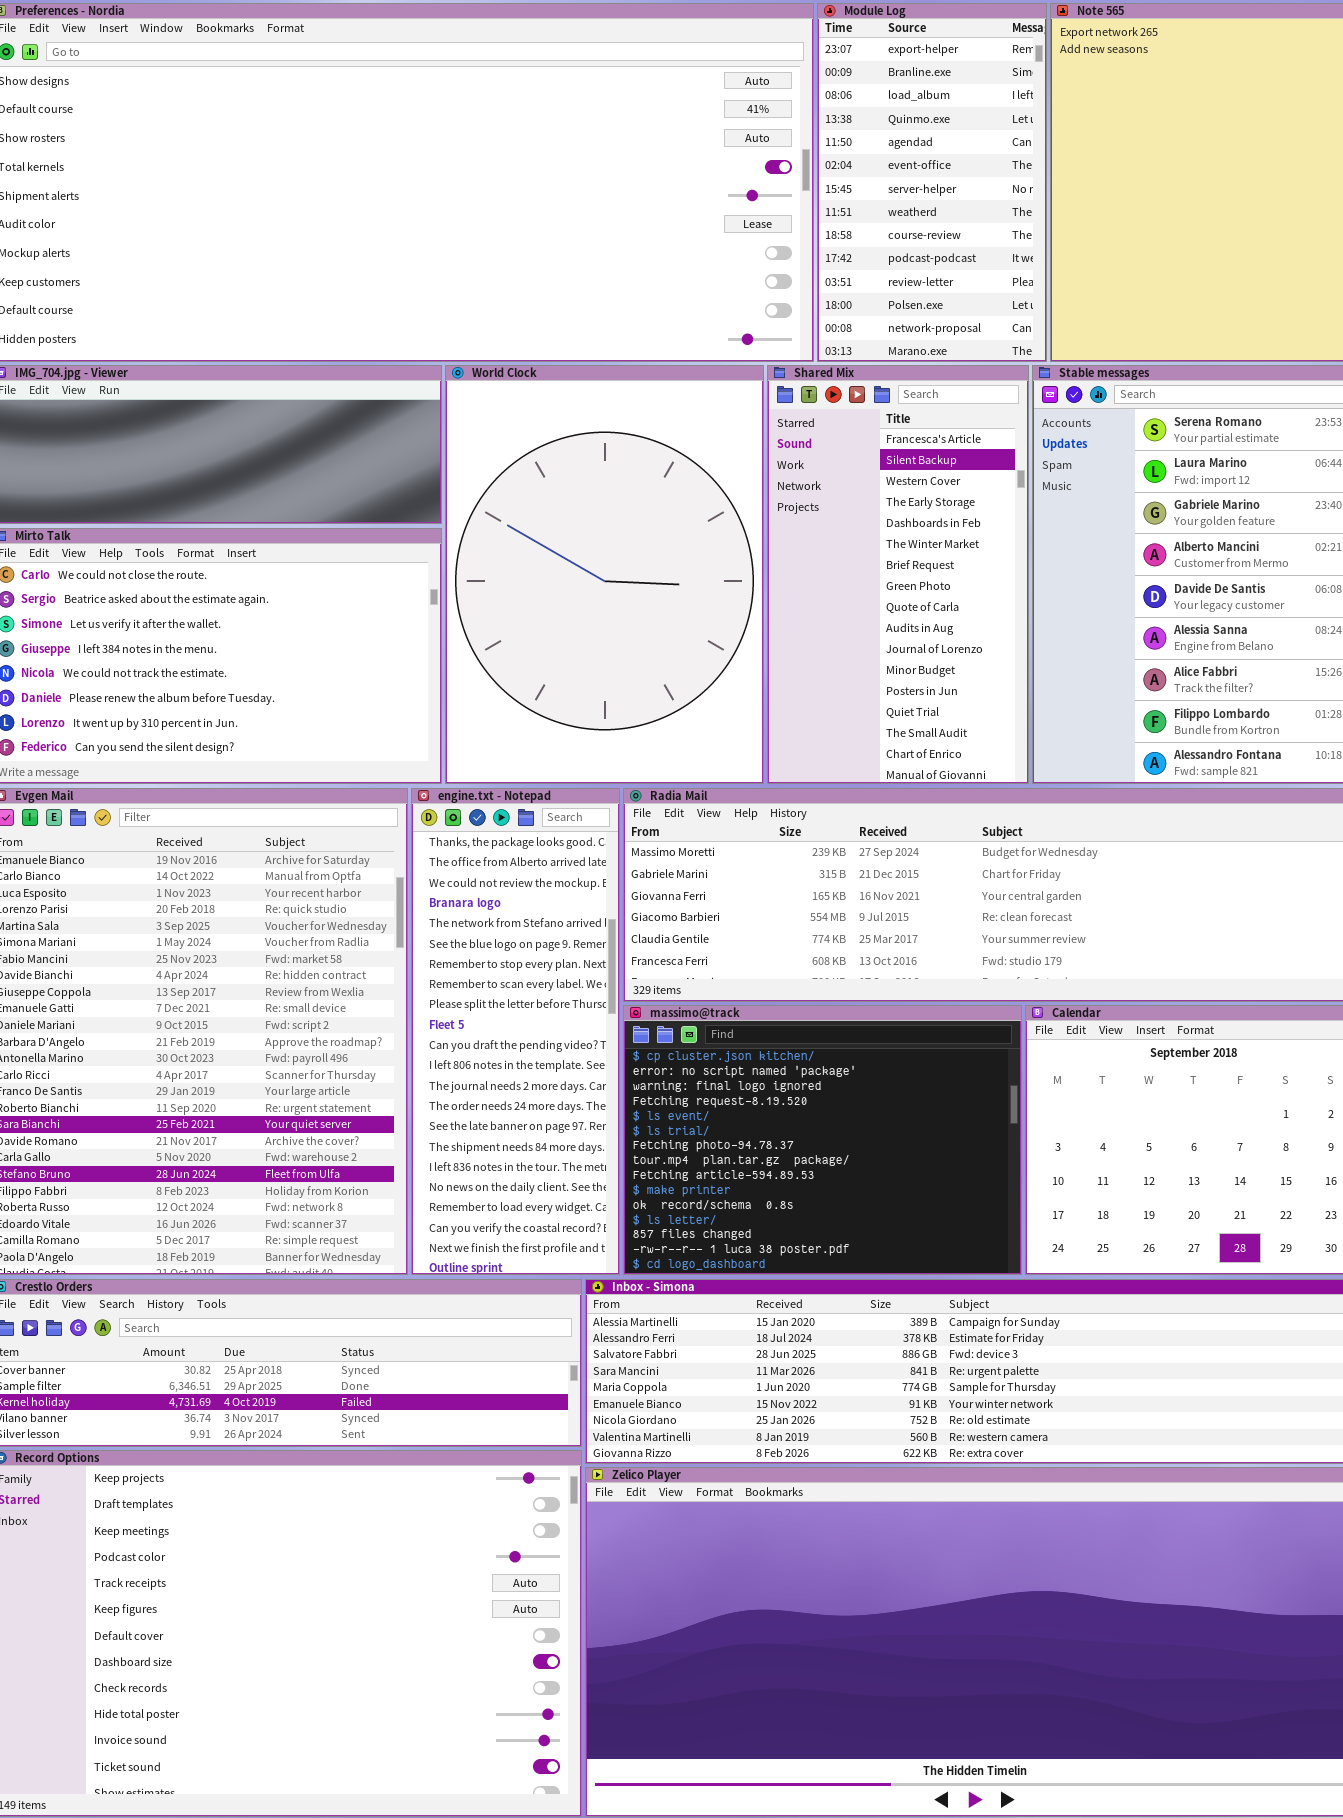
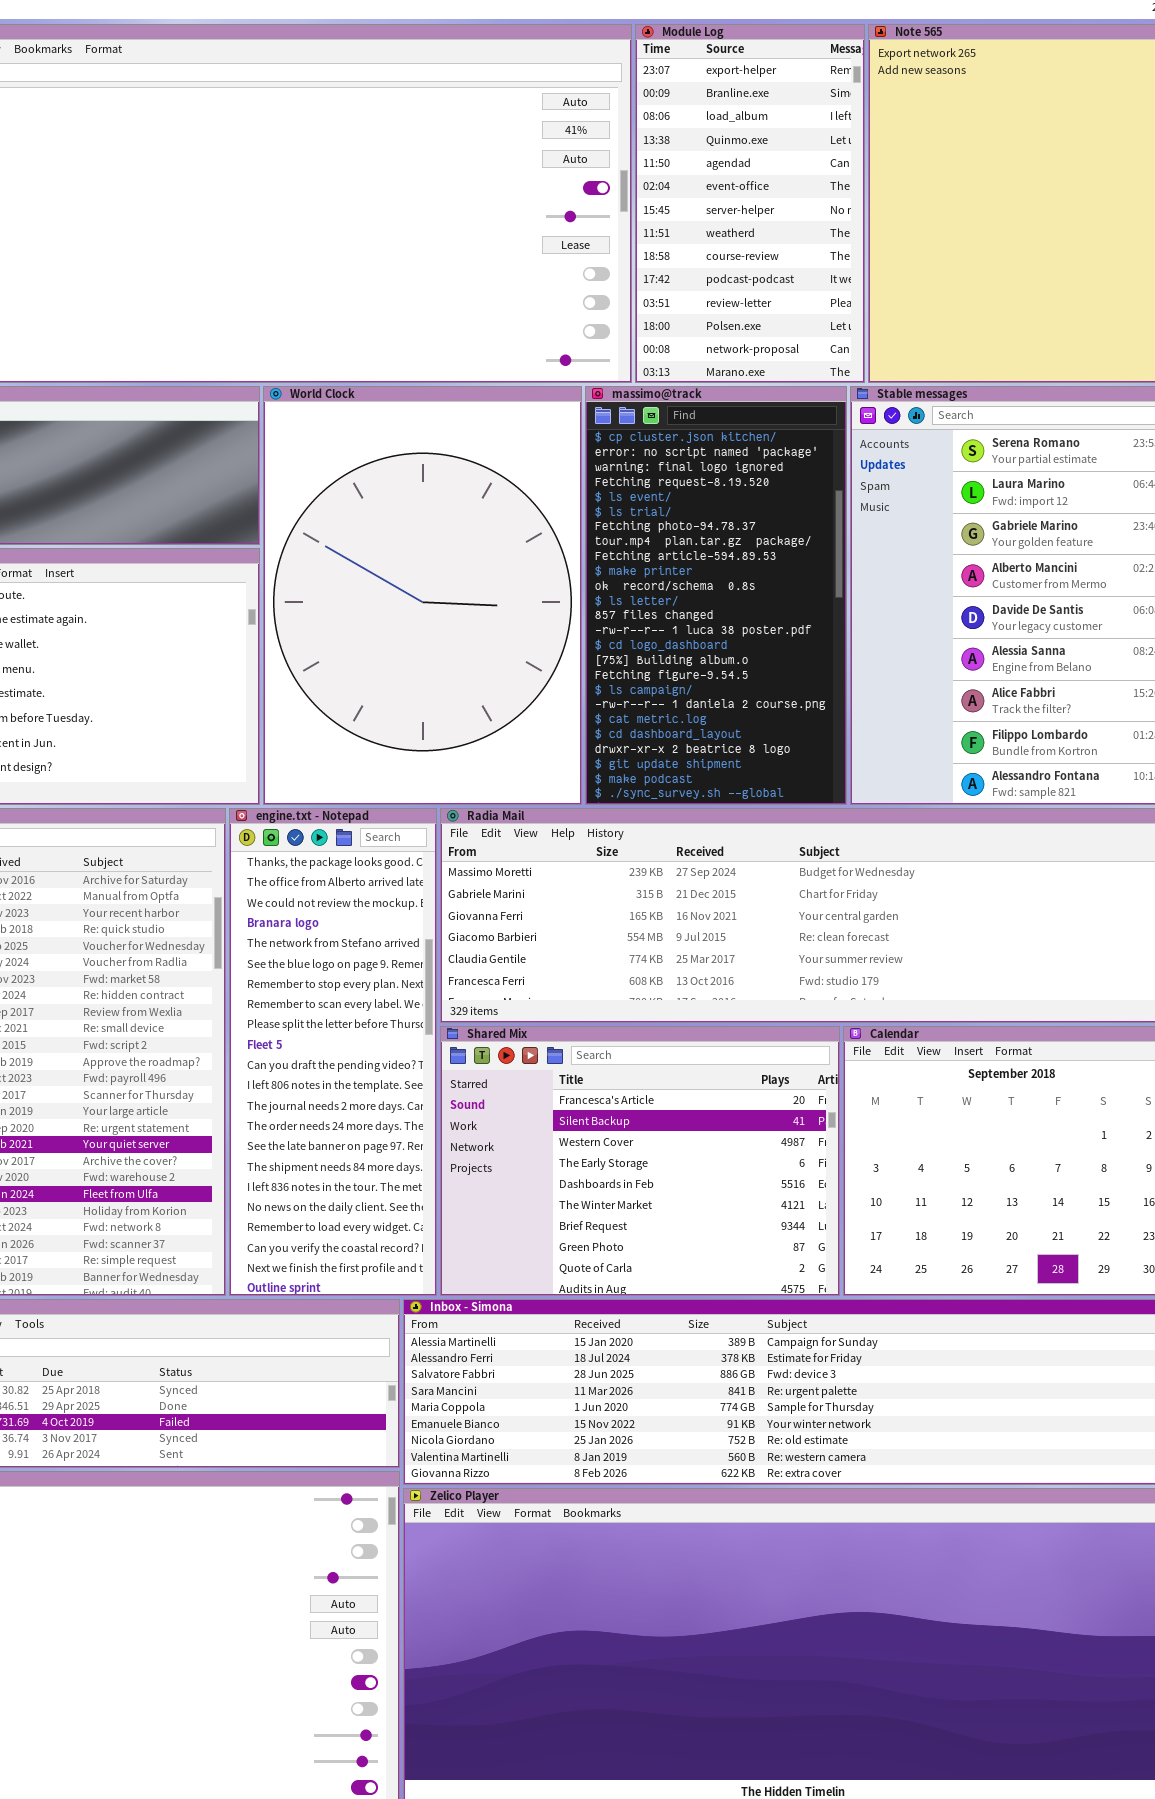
Shared Mix: [767,365,1029,784] -> [440,1026,840,1296], moved, resized
massimo@track: [623,1005,1022,1275] -> [585,386,847,805], moved, resized

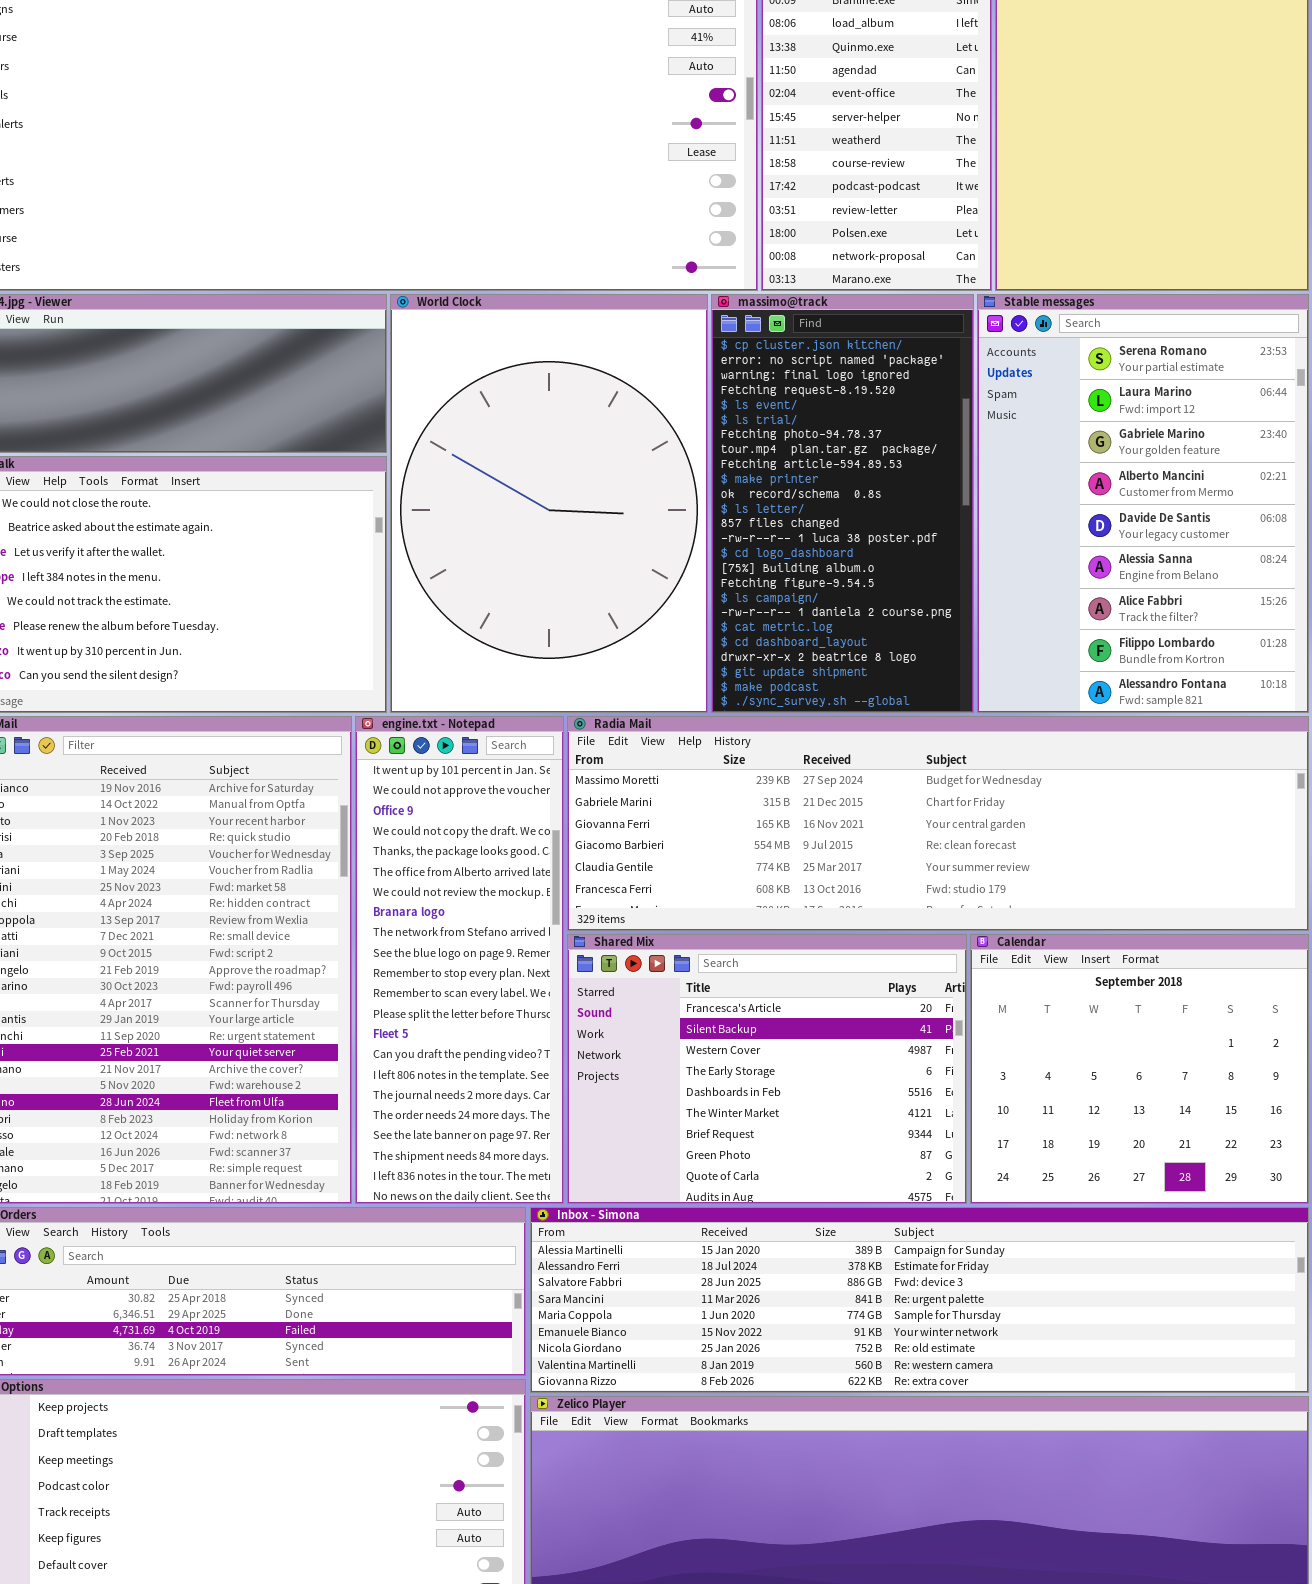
engine.txt - Notepad: [229,808,437,1296] -> [355,716,564,1204], scrolled up 4 rows

